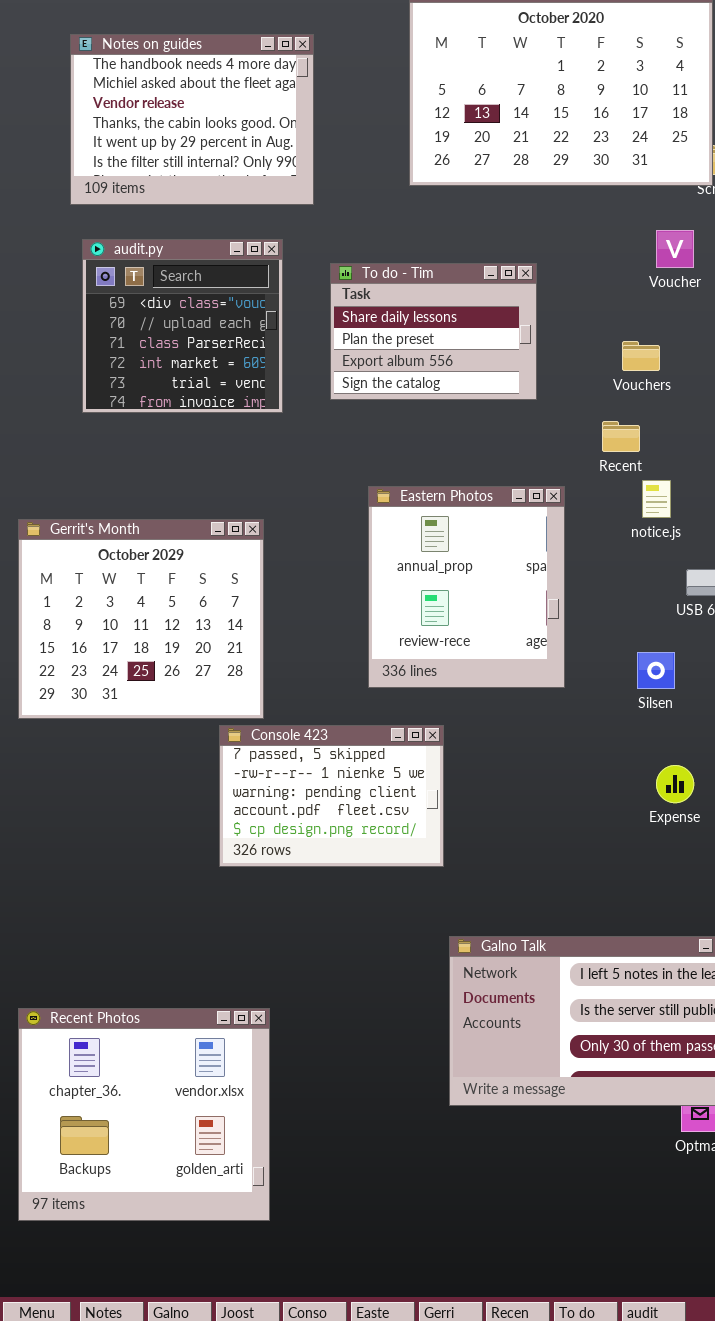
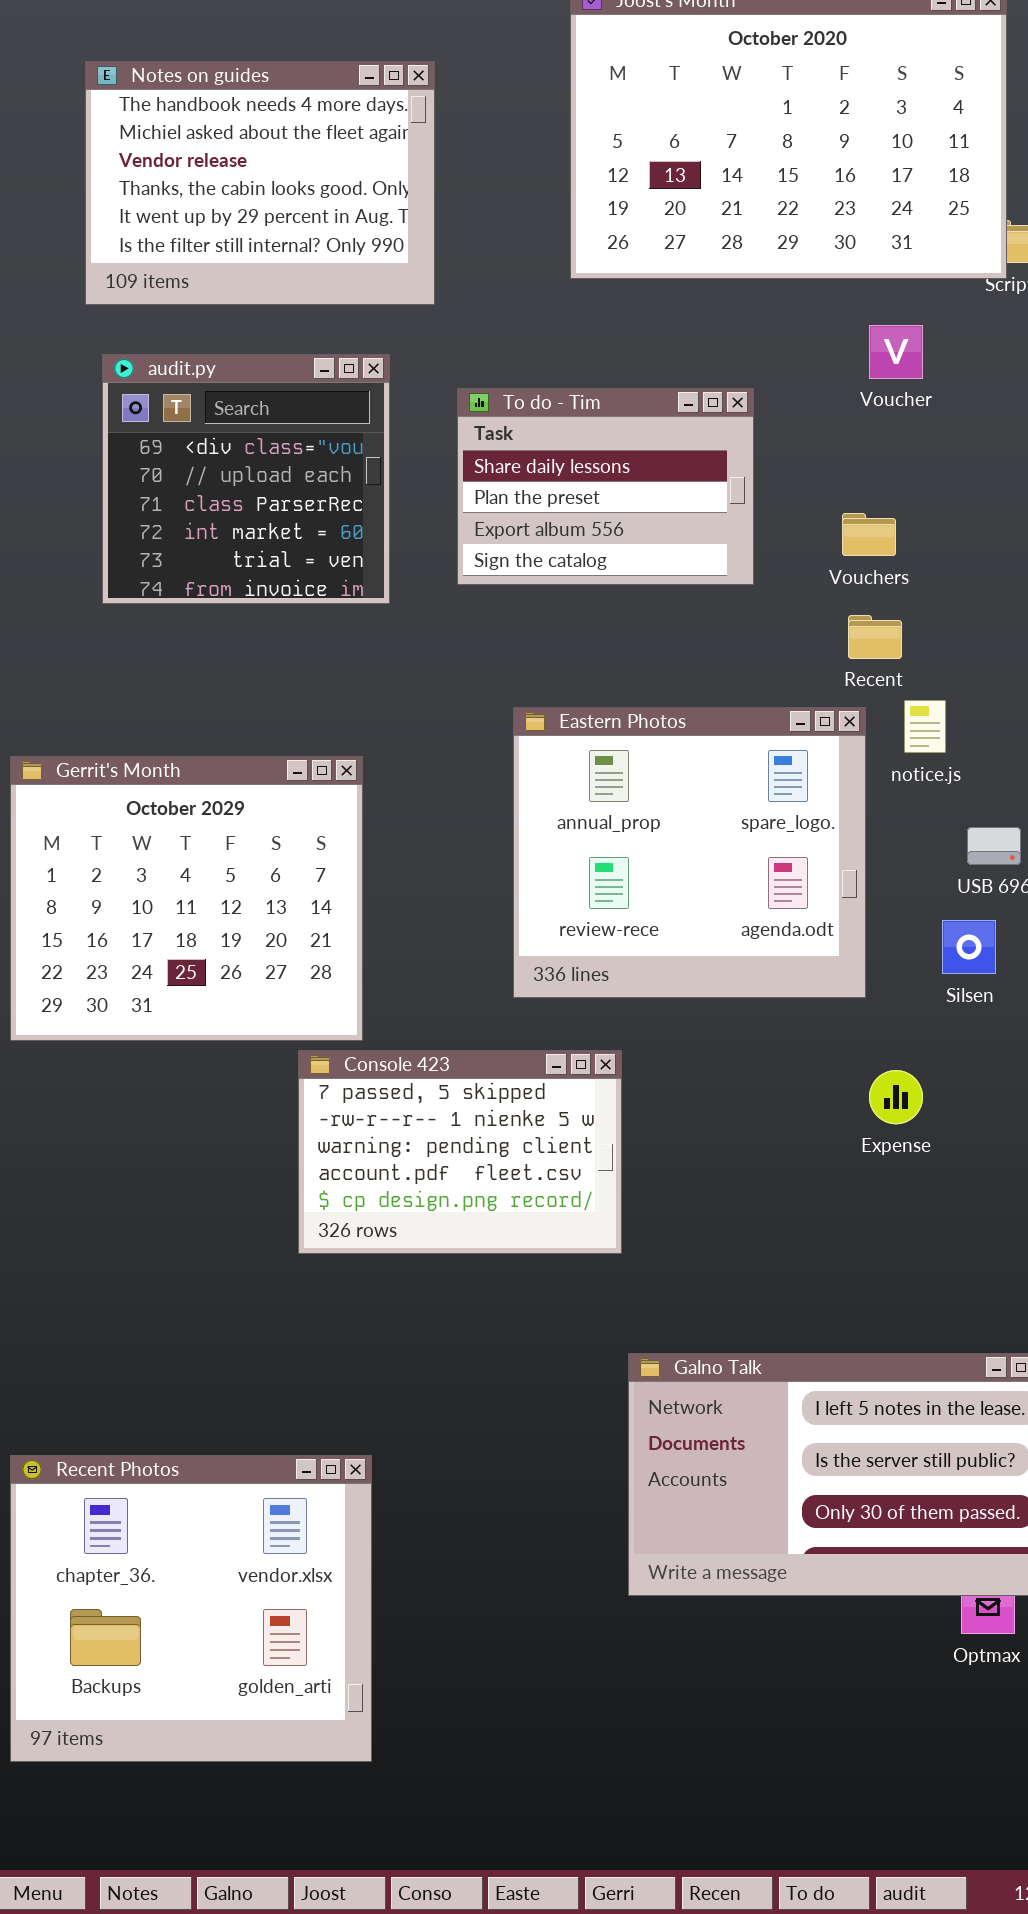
Voucher: [656,230,694,268] -> [869,325,923,379], moved
Vouchers: [622,341,660,371] -> [842,513,896,556], moved
Eastern Photos: [368,486,565,688] -> [513,707,866,998], resized
Silsen: [637,652,675,689] -> [942,920,996,974], moved
Expense: [656,765,694,803] -> [869,1070,923,1124], moved

